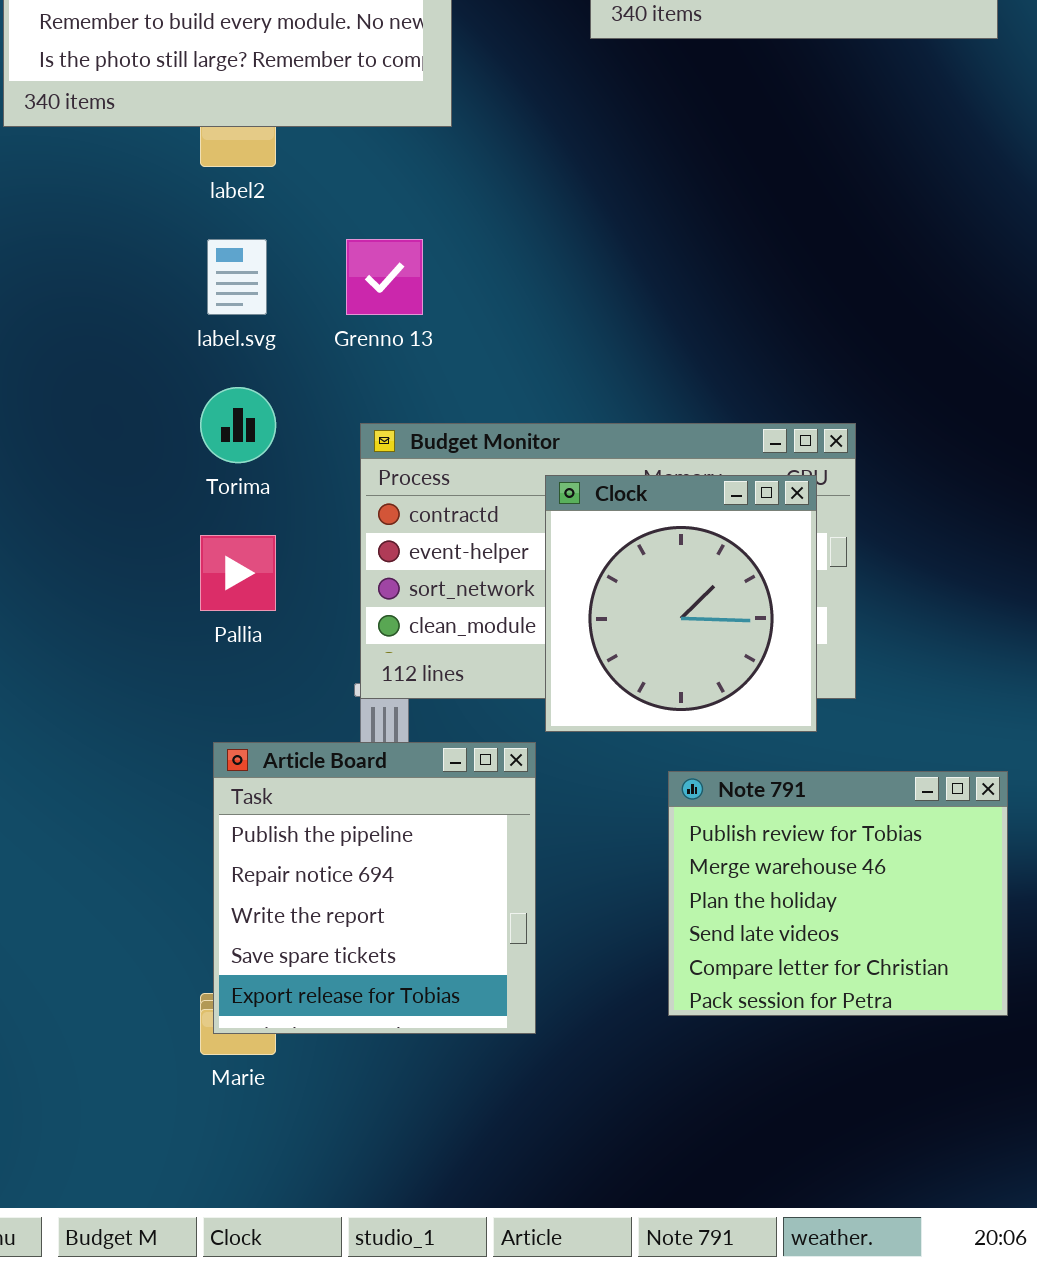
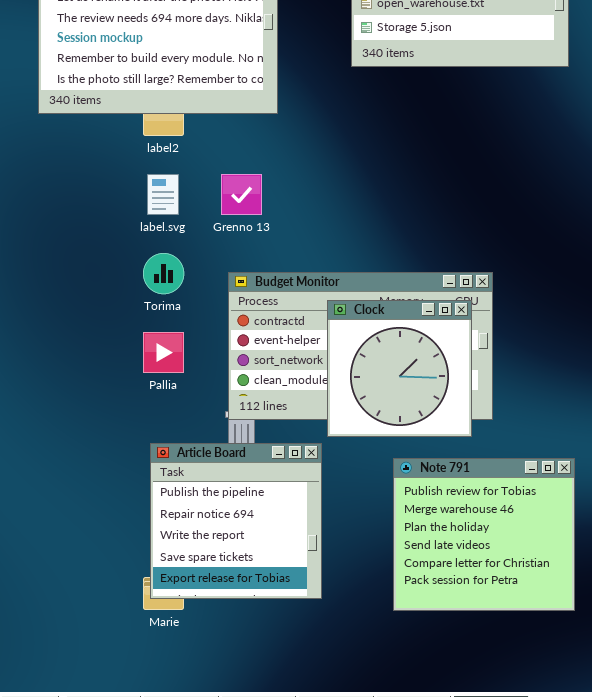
Note 791: [668,771,1008,1016] -> [393,458,575,611], resized

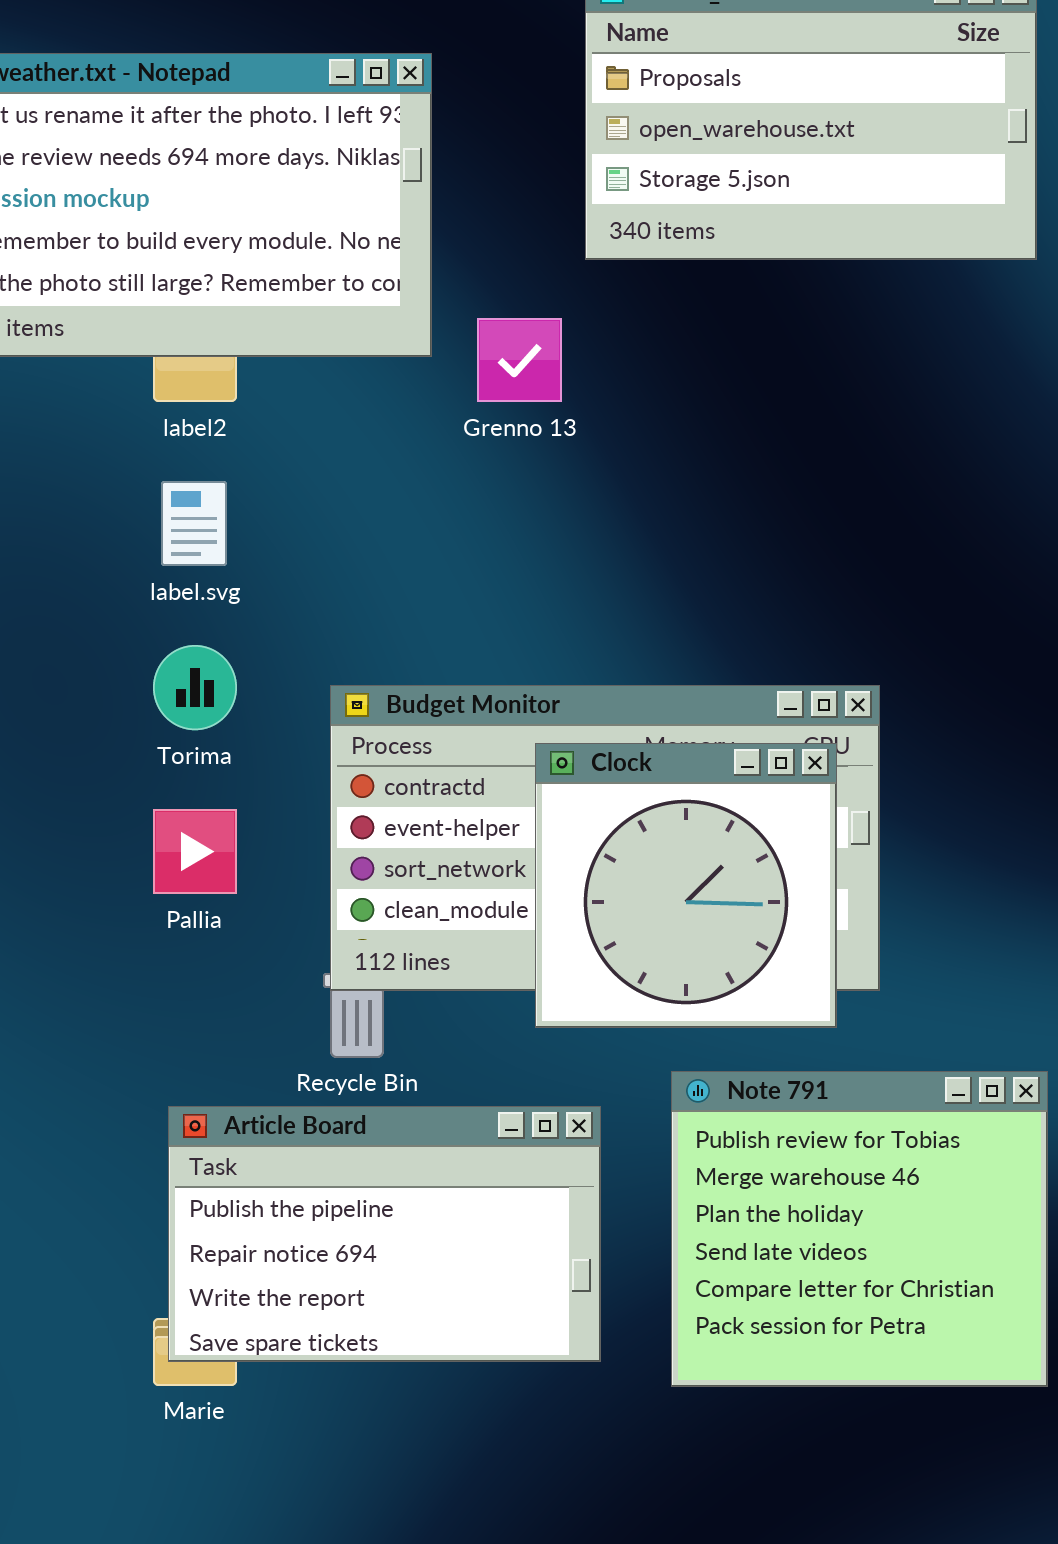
Grenno 13: [221,174,262,215] -> [477,318,562,402], moved
Article Board: [150,443,322,599] -> [168,1106,601,1362], resized

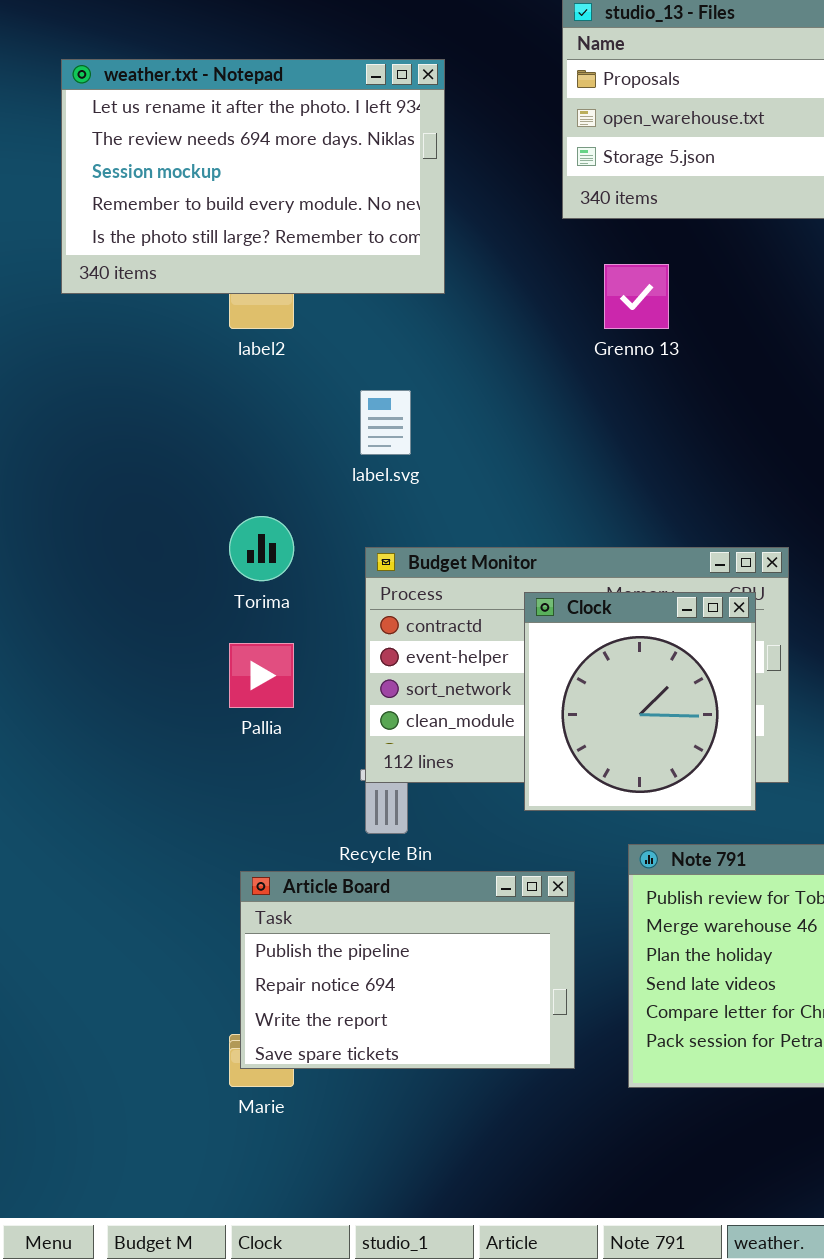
Grenno 13: [477,318,562,402] -> [604,264,669,329], moved
label.svg: [161,481,227,566] -> [360,390,411,455], moved

